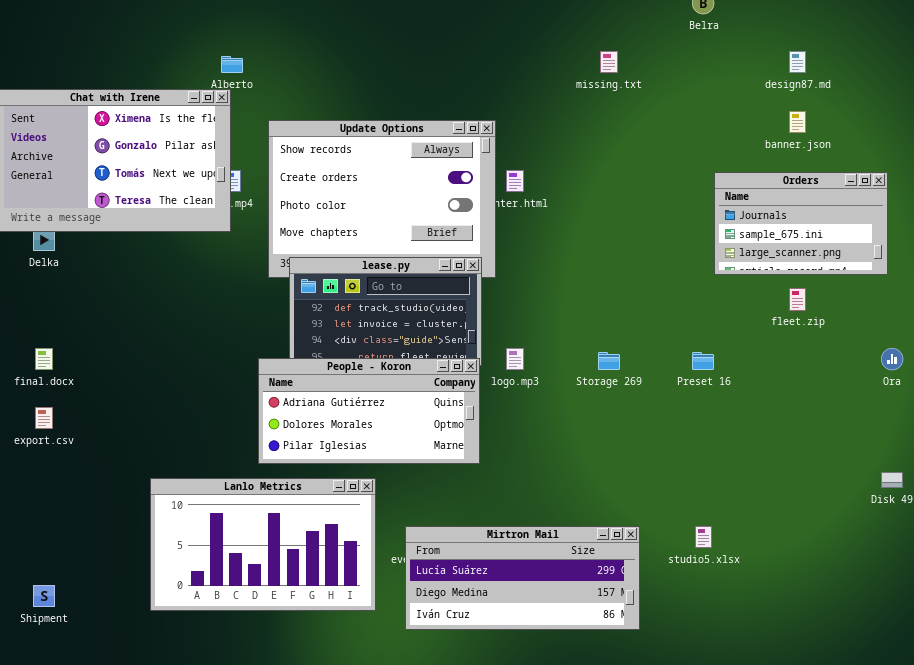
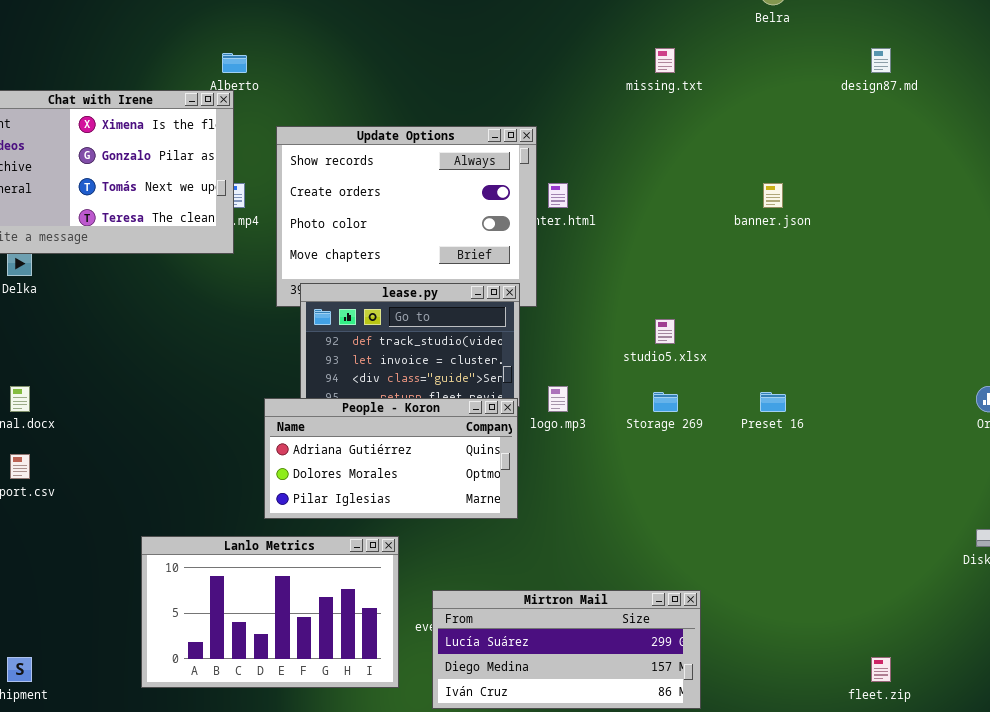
banner.json: [789,111,806,133] -> [763,183,783,208], moved
Orders: [714,172,888,275] -> none, closed
fleet.zip: [789,288,806,311] -> [871,657,891,682], moved
studio5.xlsx: [695,526,712,548] -> [655,319,675,344], moved

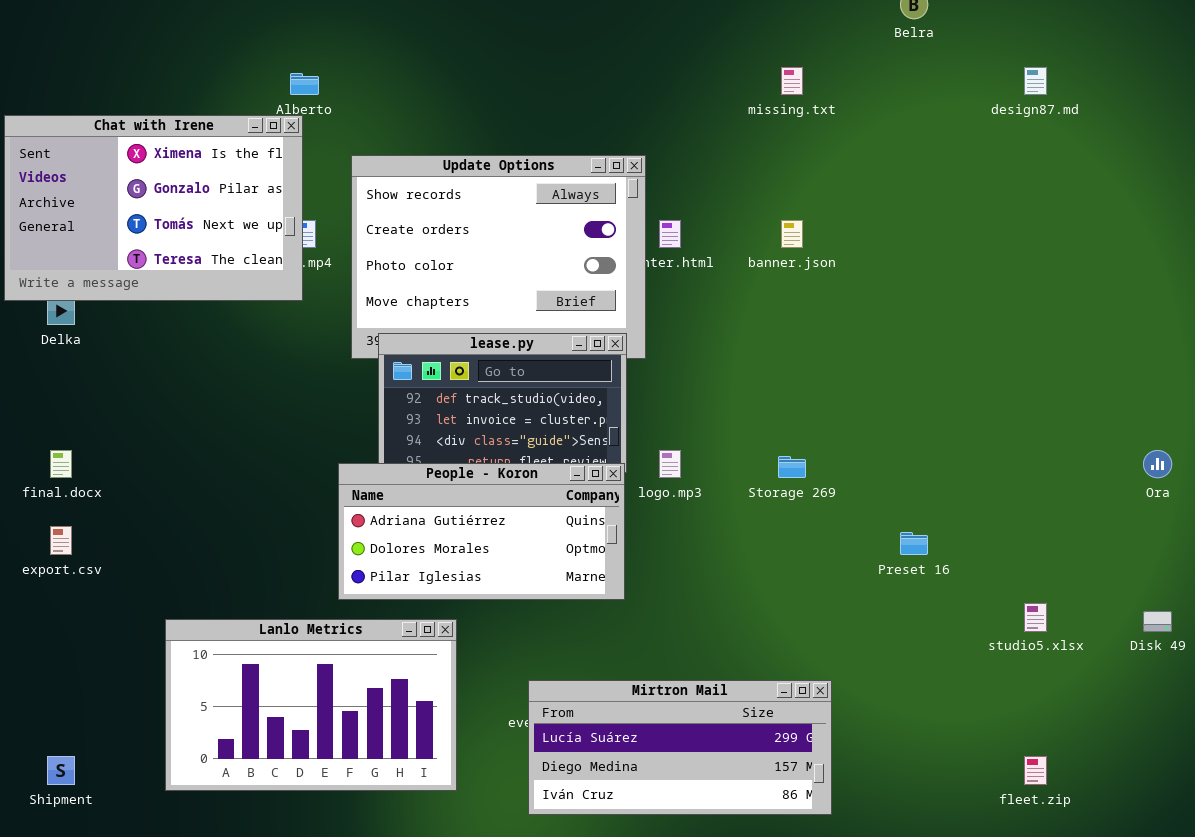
banner.json: [763,183,783,208] -> [781,220,803,248], moved
studio5.xlsx: [655,319,675,344] -> [1024,603,1047,632], moved
Preset 16: [760,392,786,412] -> [900,532,928,555], moved
Lanlo Metrics: [141,536,399,688] -> [165,619,457,791], moved

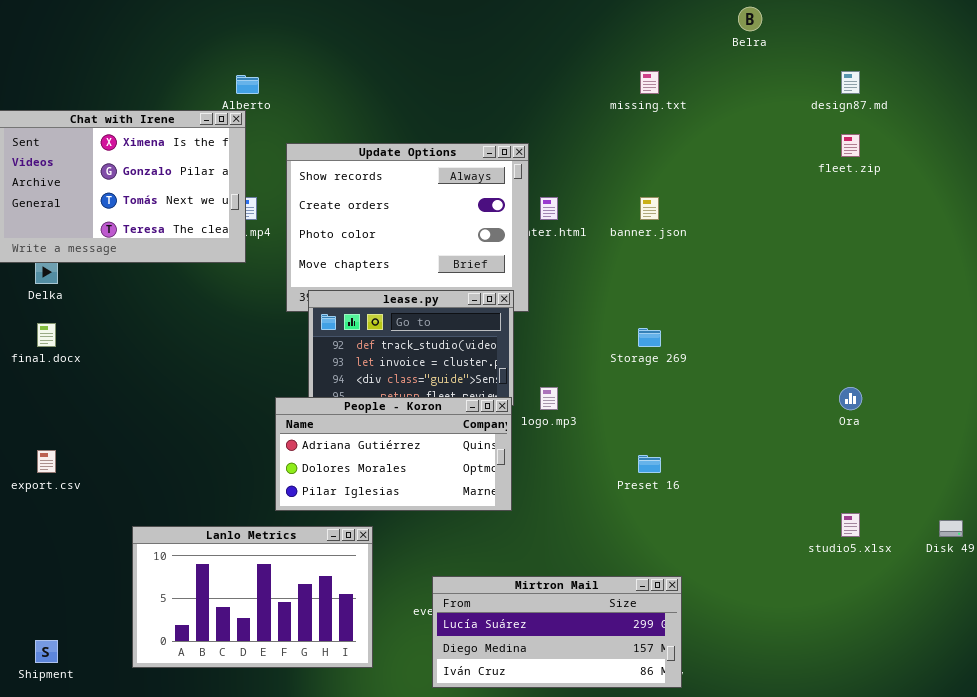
final.docx: [50,450,72,478] -> [37,323,56,347], moved
Ora: [1143,450,1172,478] -> [839,387,862,410], moved
Storage 269: [778,456,806,478] -> [638,328,661,347], moved
Preset 16: [900,532,928,555] -> [638,455,661,473], moved
fleet.zip: [1024,756,1047,785] -> [841,134,860,157], moved

